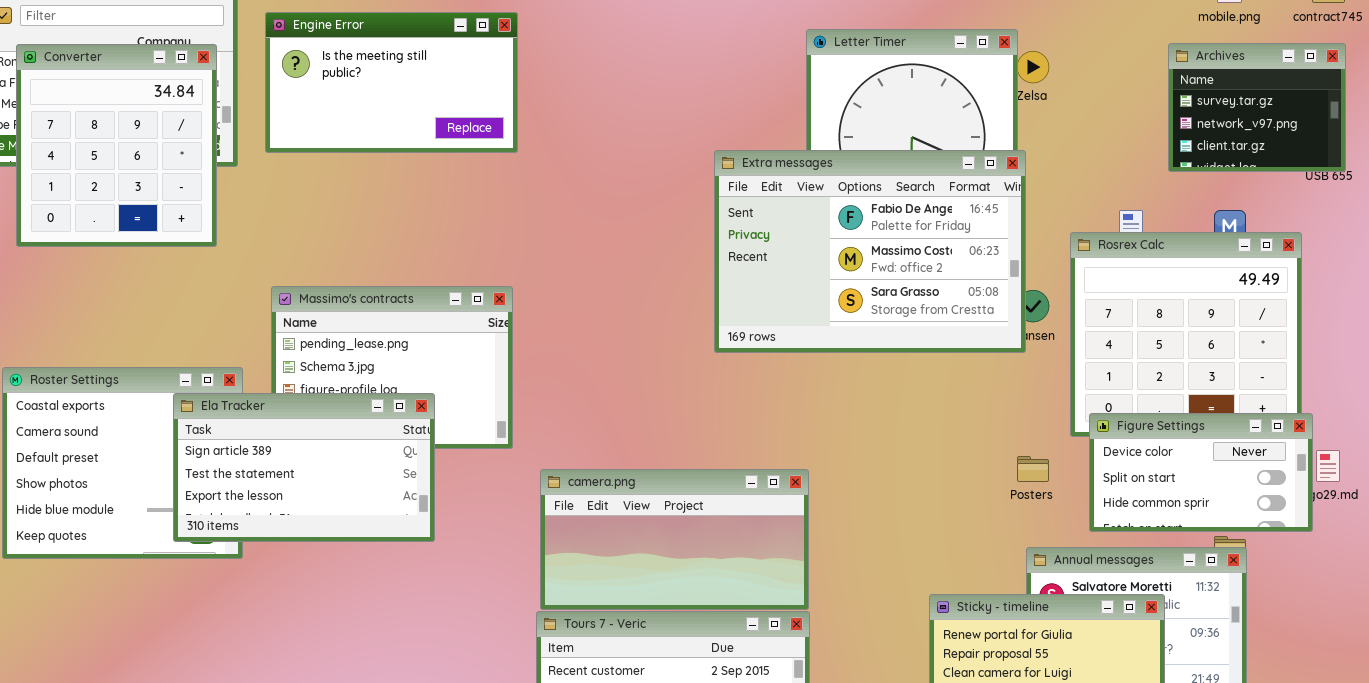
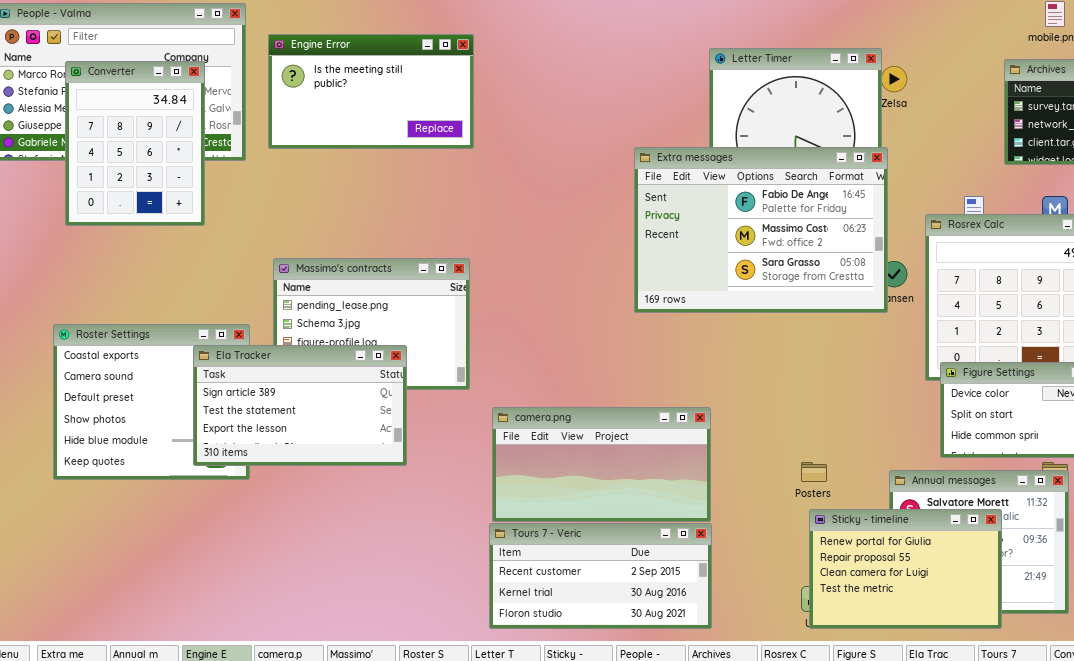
Converter: [16,44,217,247] -> [65,61,205,226], resized
Posters: [1017,456,1049,482] -> [801,462,827,482], moved

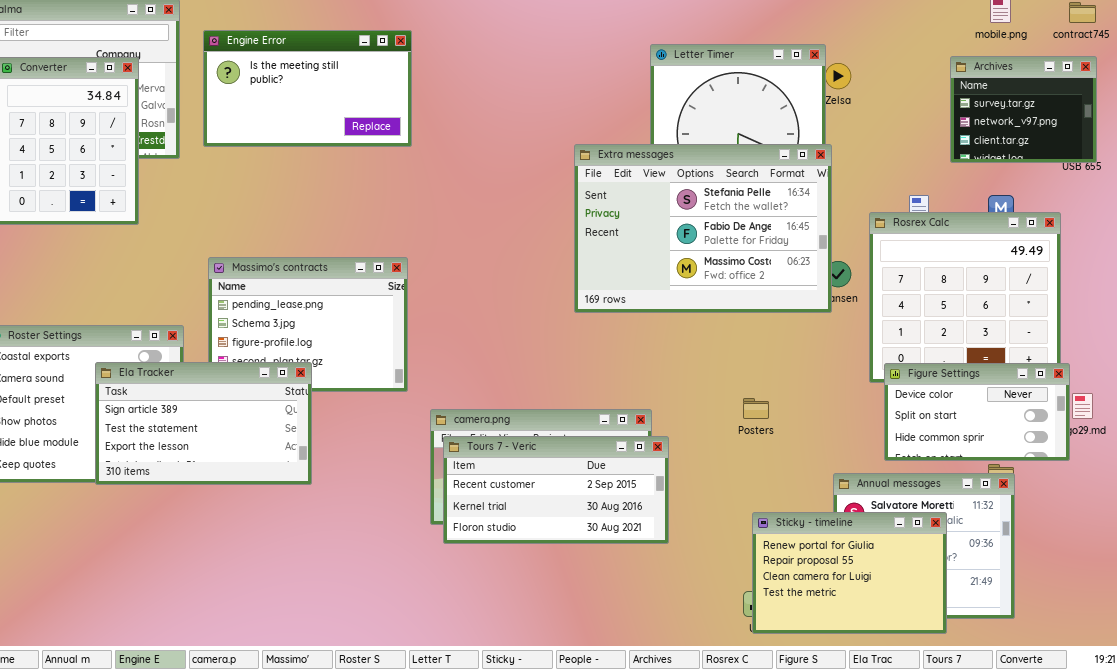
Extra messages: [634,147,888,313] -> [574,144,832,313], scrolled up 1 row
Ela Tracker: [193,345,407,466] -> [95,362,312,485], moved
Posters: [801,462,827,482] -> [743,398,769,419], moved
Tours 7 - Veric: [489,523,712,629] -> [443,436,669,544], moved

